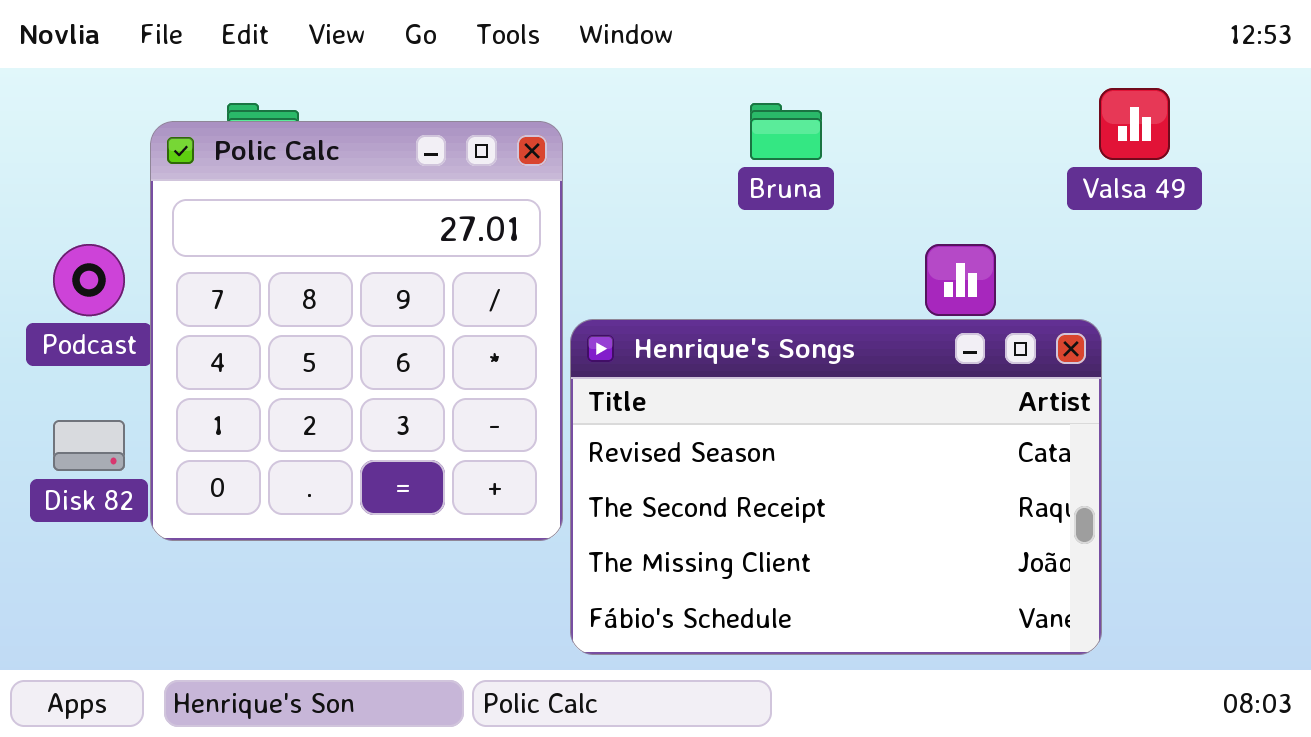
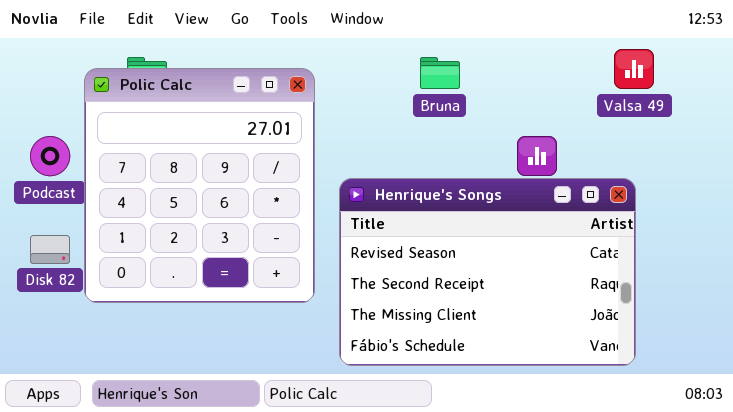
Henrique's Songs: [570,319,1102,655] -> [339,178,636,366], moved

